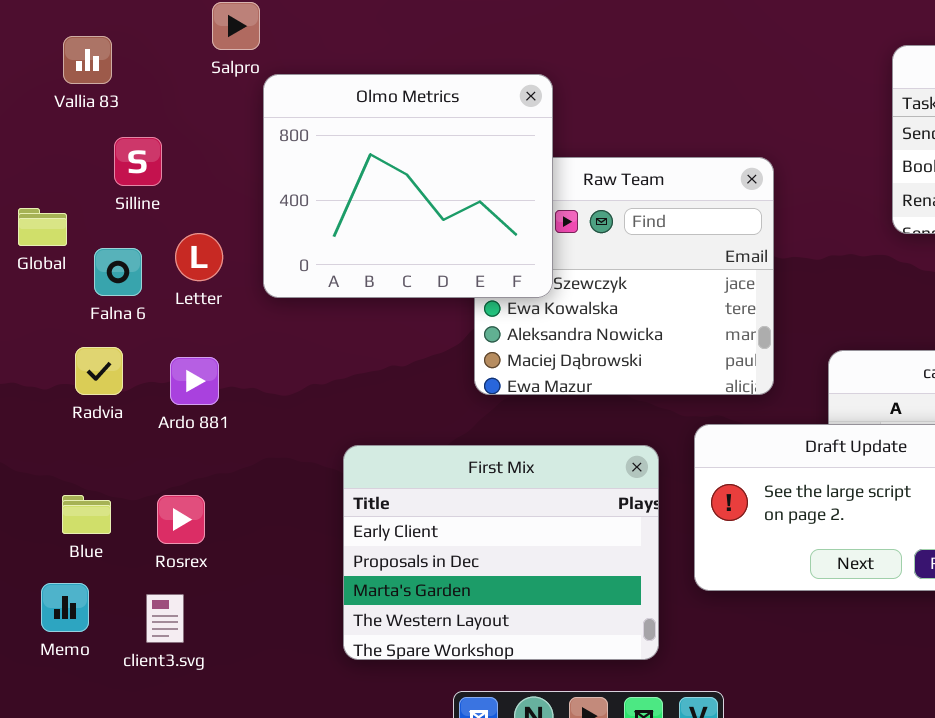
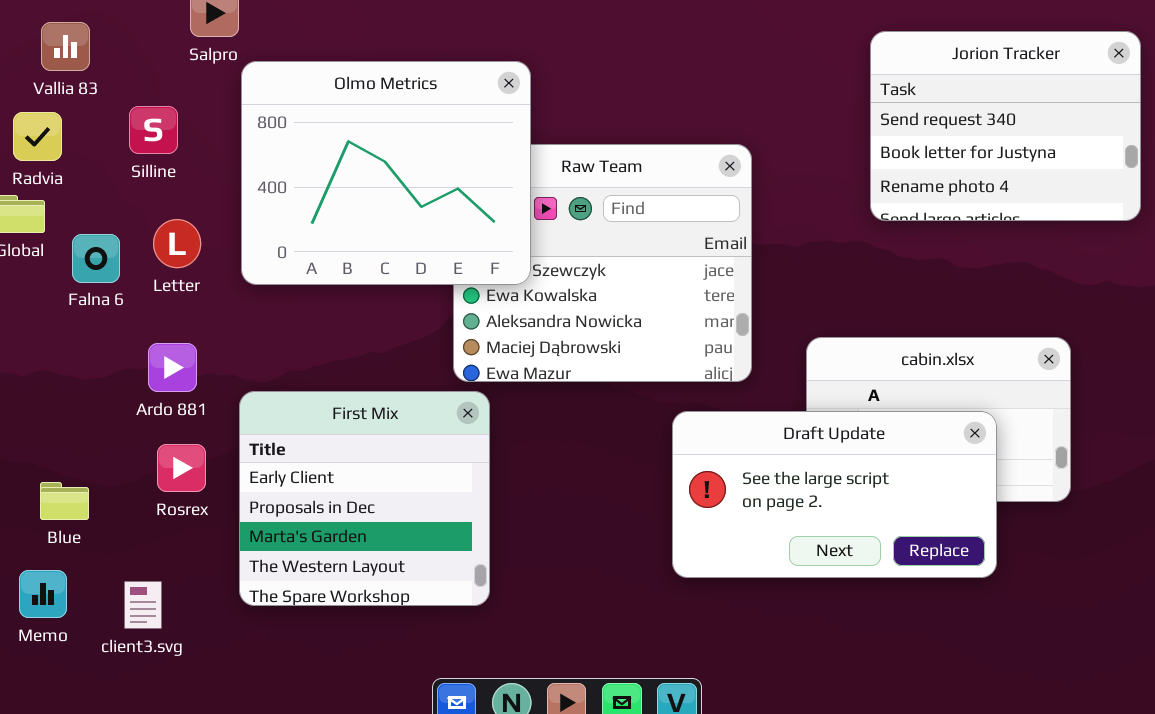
Silline: [114,137,162,186] -> [129,106,178,154], moved
Radvia: [75,347,123,395] -> [13,112,62,161], moved
First Mix: [343,445,659,660] -> [239,391,490,606], moved, resized
Rosrex: [157,495,205,544] -> [157,444,206,492], moved

